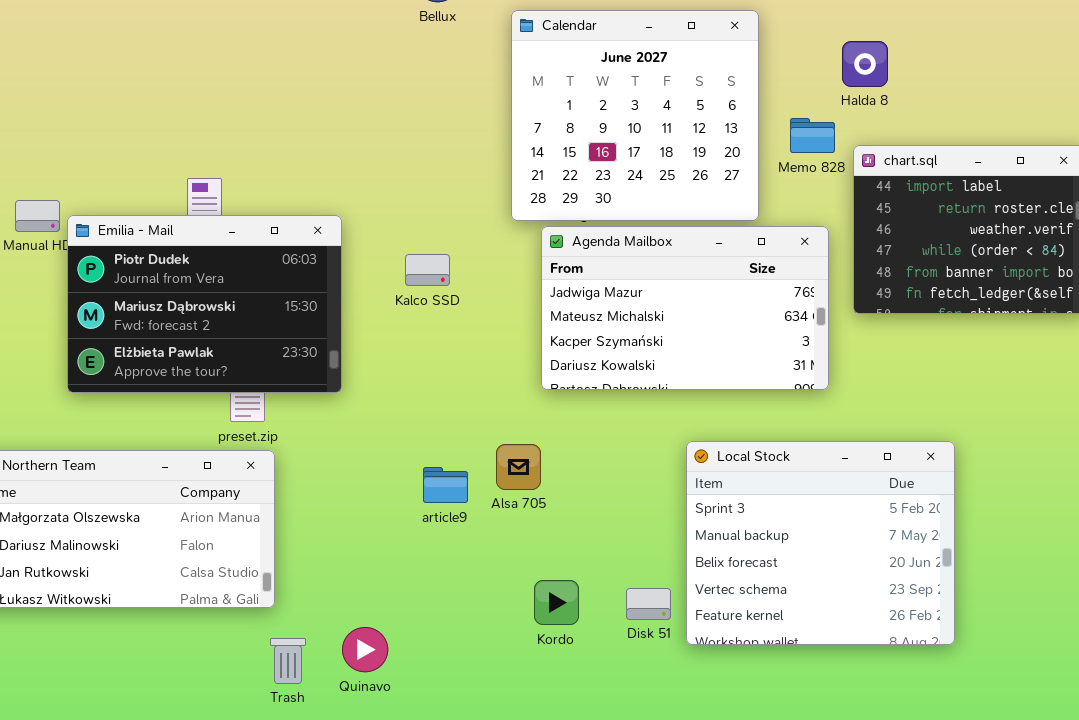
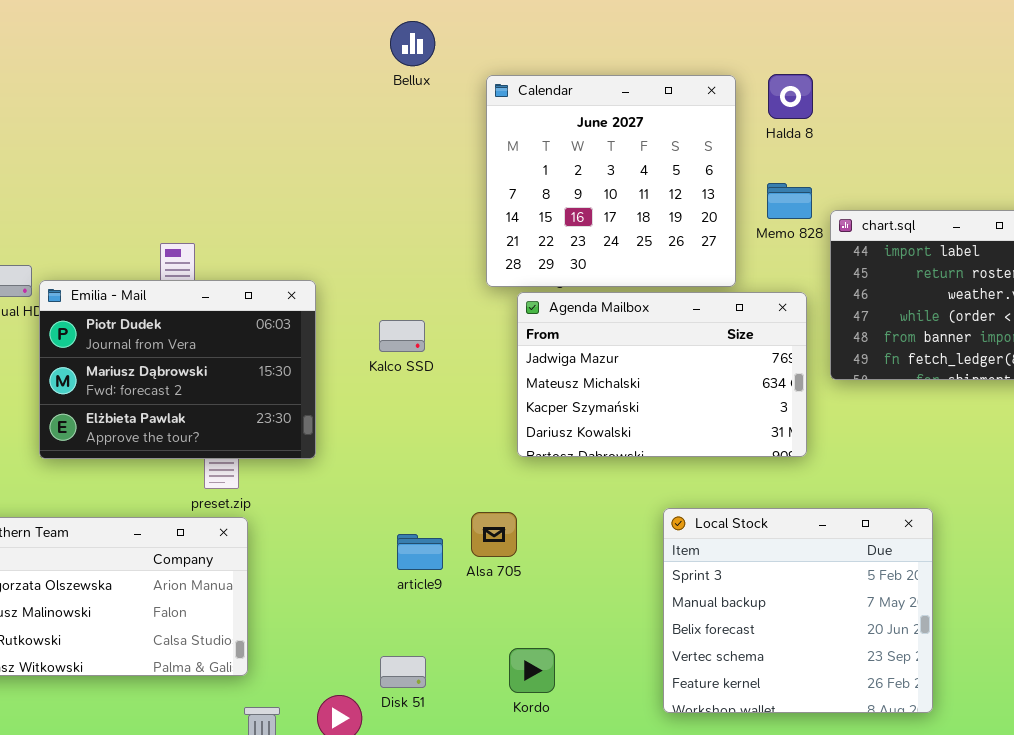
Halda 8: [842,41,888,87] -> [768,74,813,119], moved
Disk 51: [626,588,671,620] -> [380,656,426,688], moved

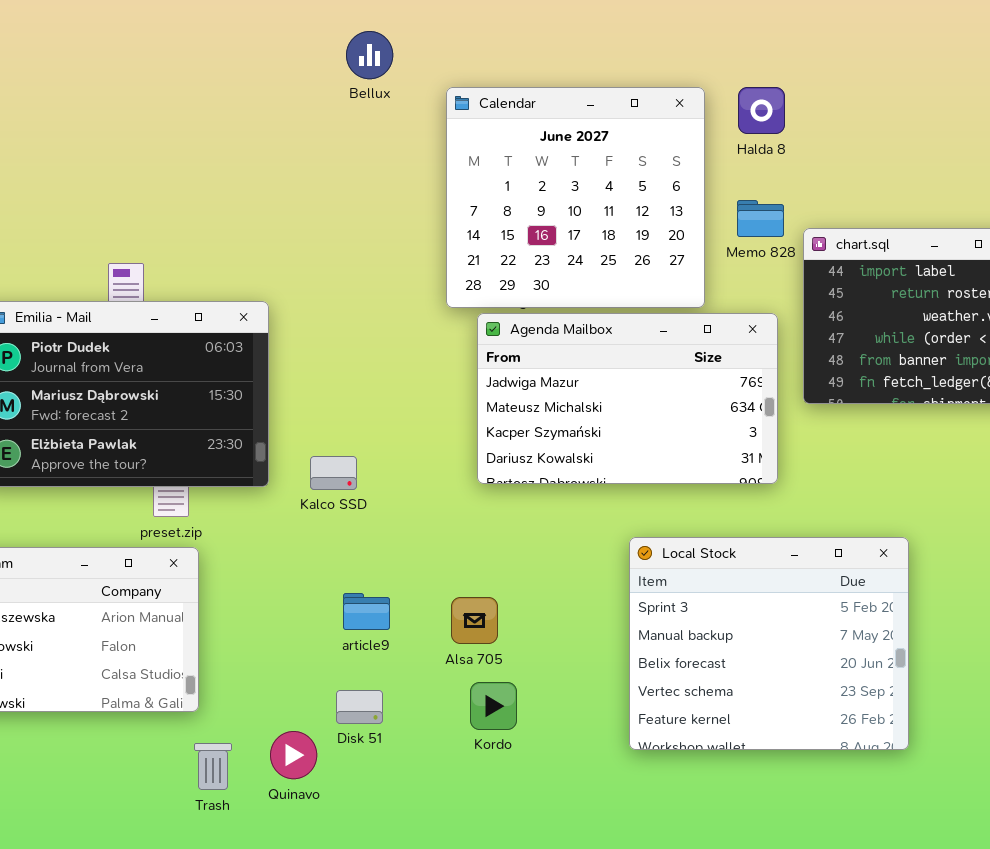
Kalco SSD: [379,320,425,352] -> [310,456,357,490], moved
Alsa 705: [471,512,517,557] -> [451,597,498,644], moved
article9: [397,534,443,570] -> [343,593,390,630], moved

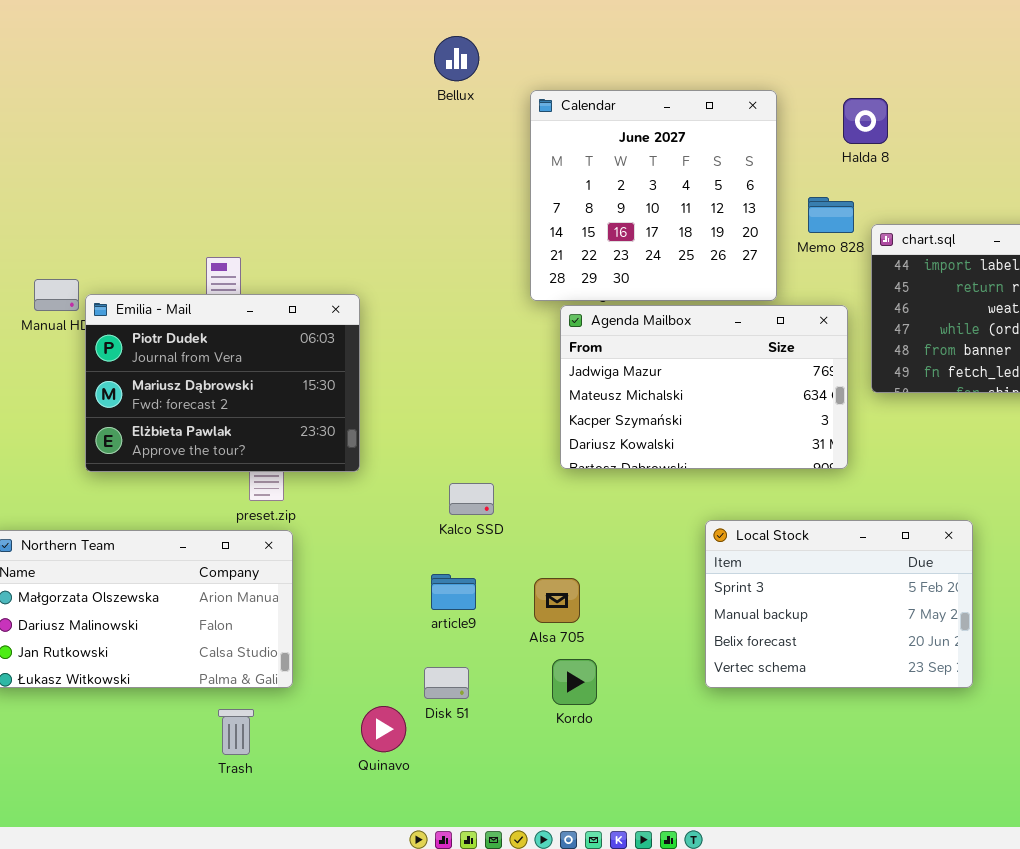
Halda 8: [738,87,785,134] -> [843,98,888,144], moved
Kalco SSD: [310,456,357,490] -> [449,483,494,515], moved
Local Stock: [629,537,909,750] -> [705,520,973,688], resized
Trash: [194,743,232,790] -> [218,709,254,755], moved

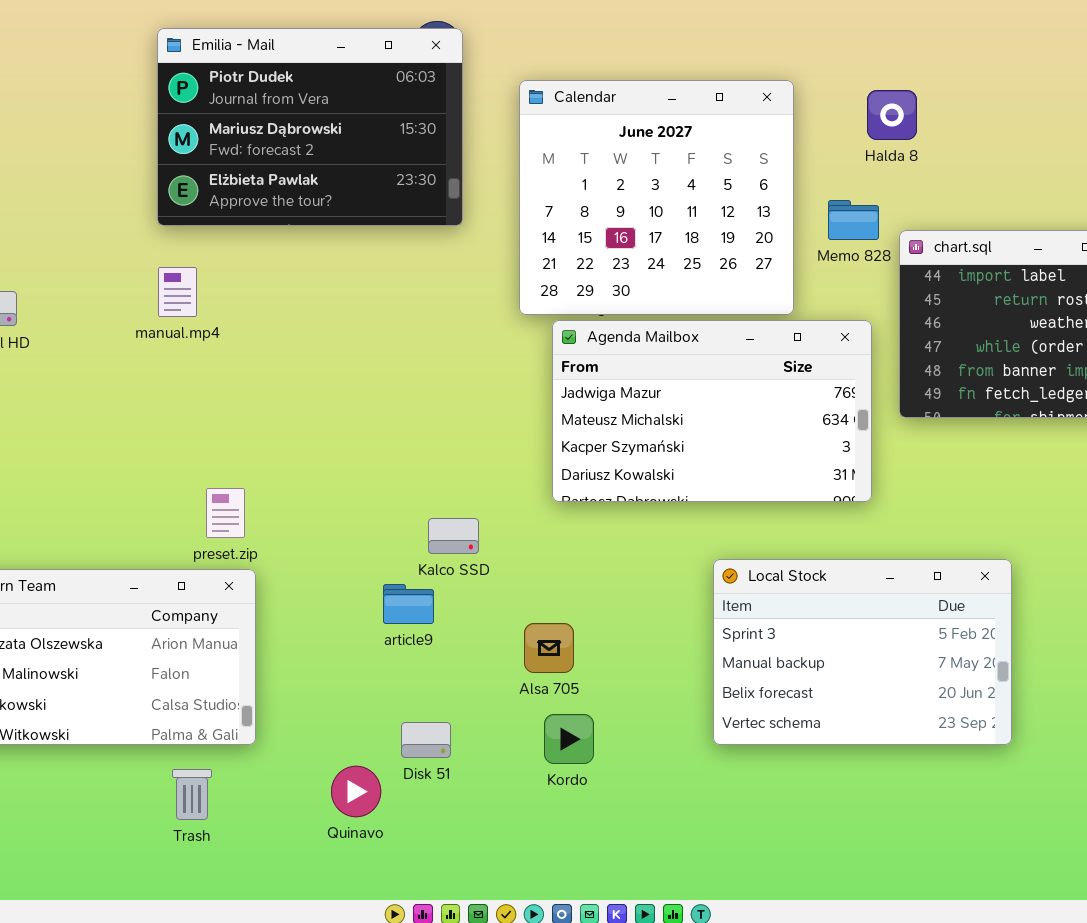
Emilia - Mail: [85,294,360,472] -> [157,28,463,226], moved
article9: [431,574,476,610] -> [383,584,434,624], moved

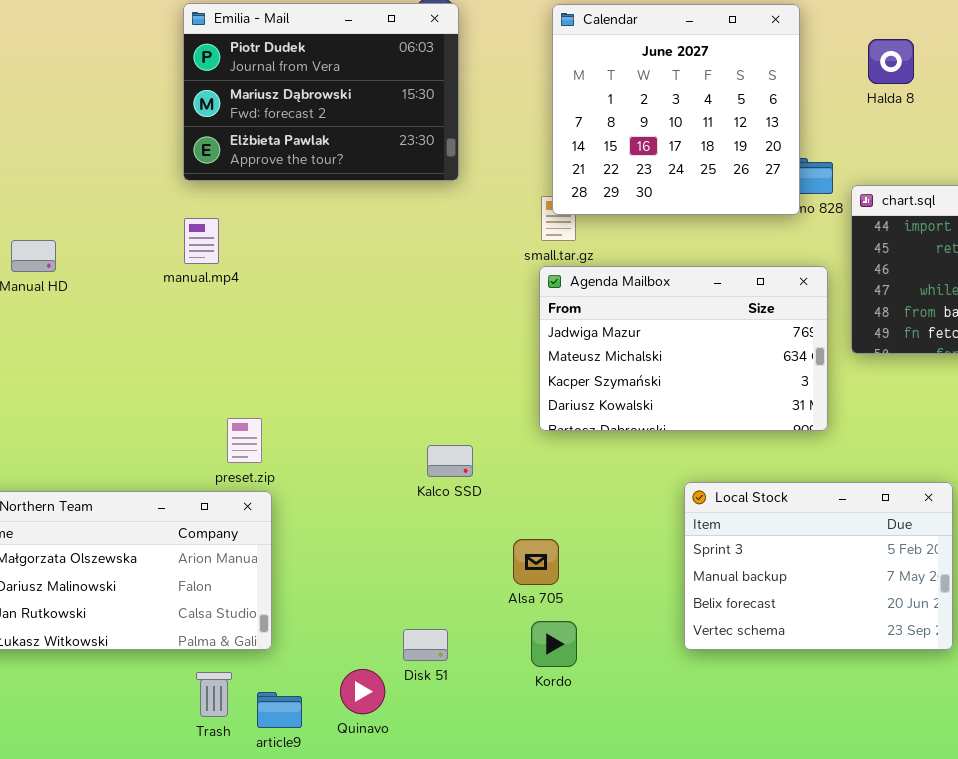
Calendar: [519,80,794,315] -> [552,4,800,215], moved
Halda 8: [867,90,917,140] -> [868,39,914,84], moved
article9: [383,584,434,624] -> [257,692,302,728], moved

